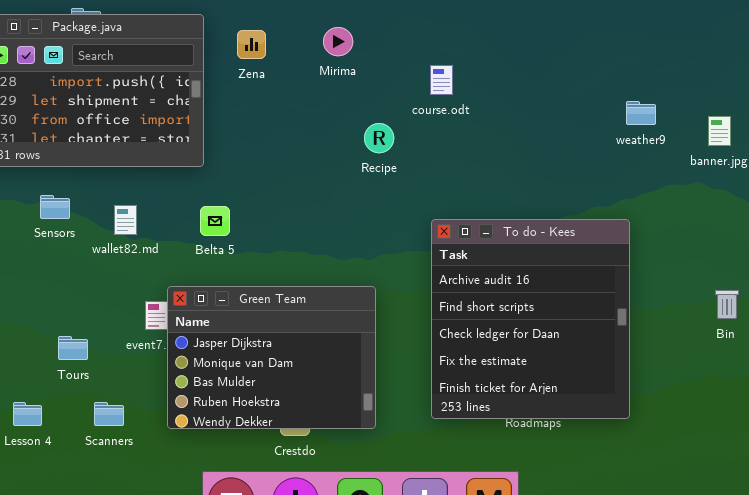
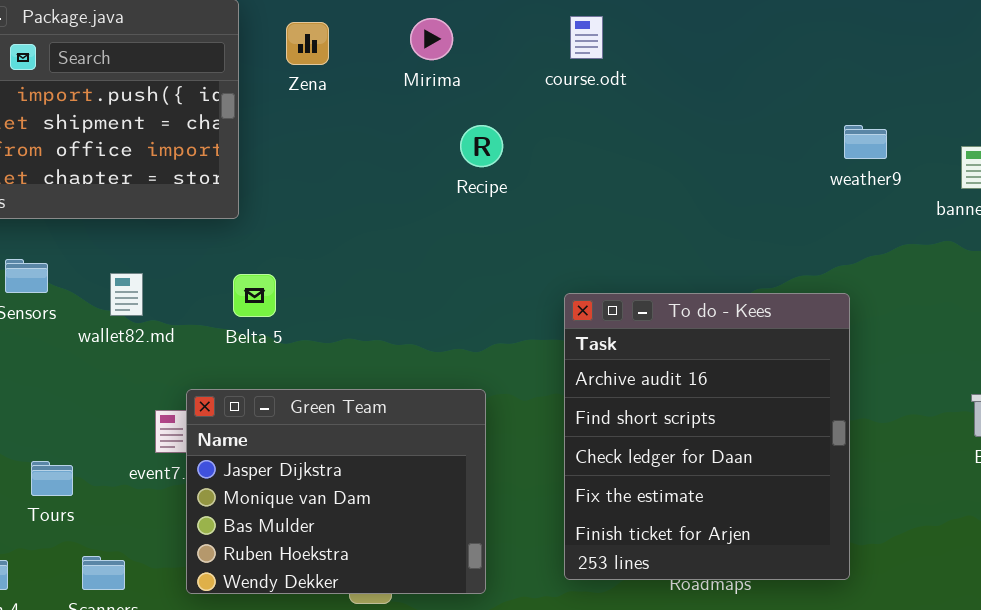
course.odt: [430,65,453,95] -> [570,16,603,59], moved
Recipe: [364,123,394,153] -> [460,125,503,167], moved

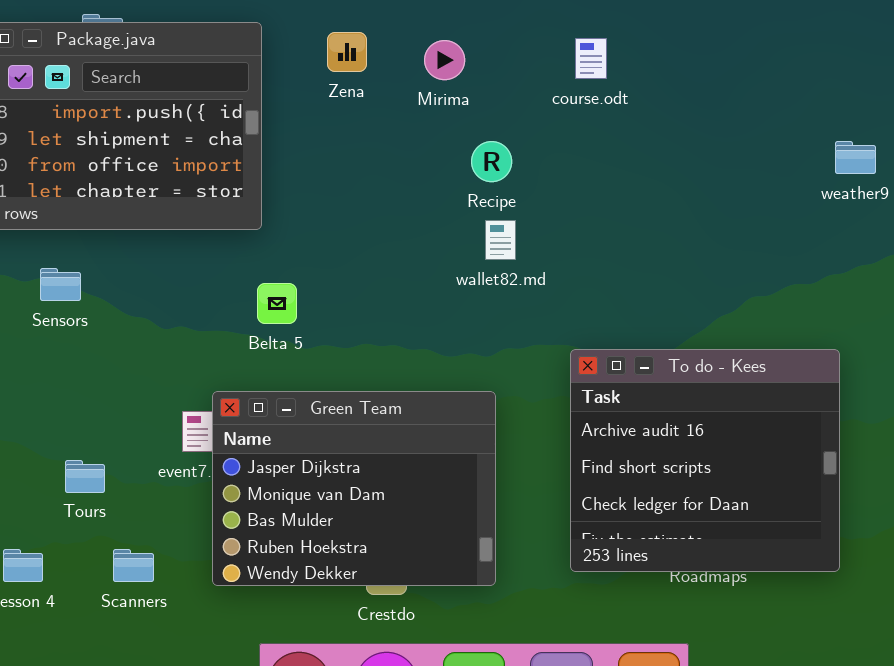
Zena: [286,22,329,65] -> [327,32,367,72], moved
wallet82.md: [110,273,143,316] -> [485,220,516,260], moved
To do - Kees: [564,293,850,580] -> [570,349,840,572], resized

